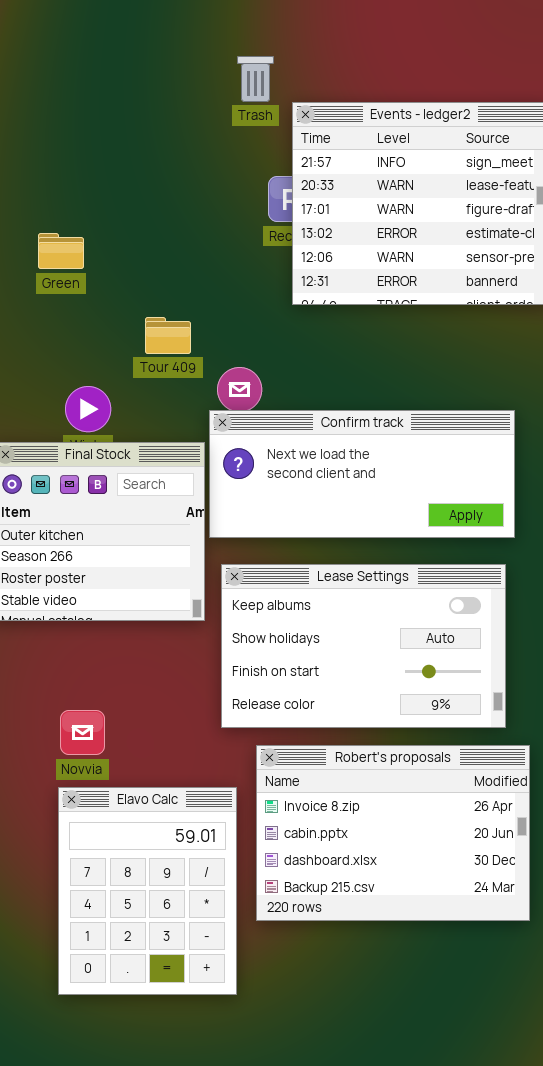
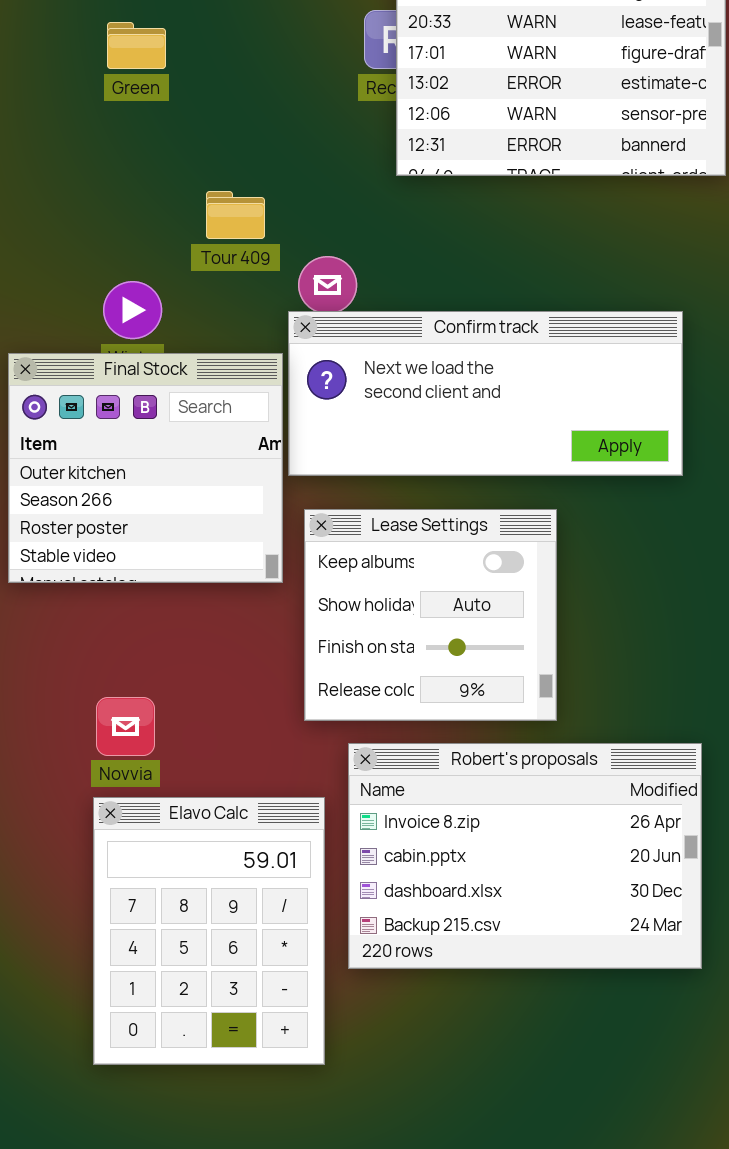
Green: [38,233,84,269] -> [107,22,166,69], moved
Lease Settings: [221,564,506,728] -> [304,509,557,721], resized

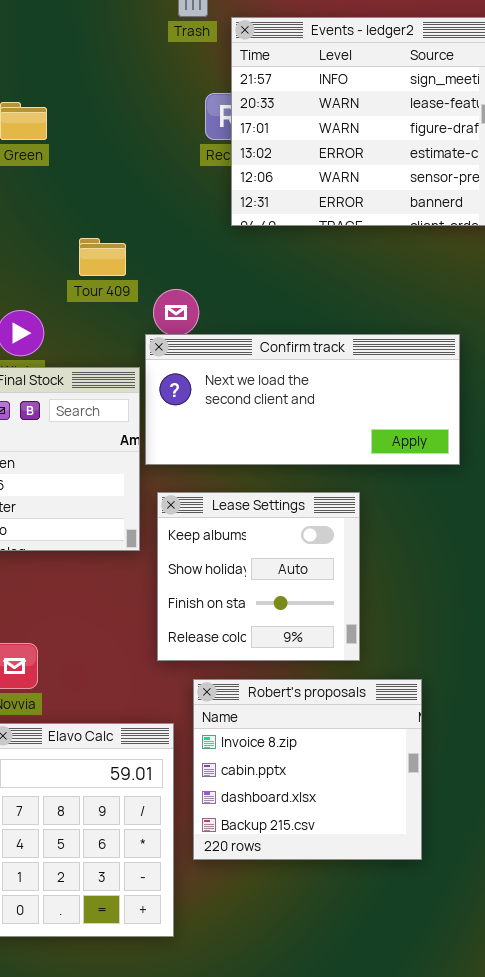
Robert's proposals: [348,743,702,969] -> [193,679,422,860], resized

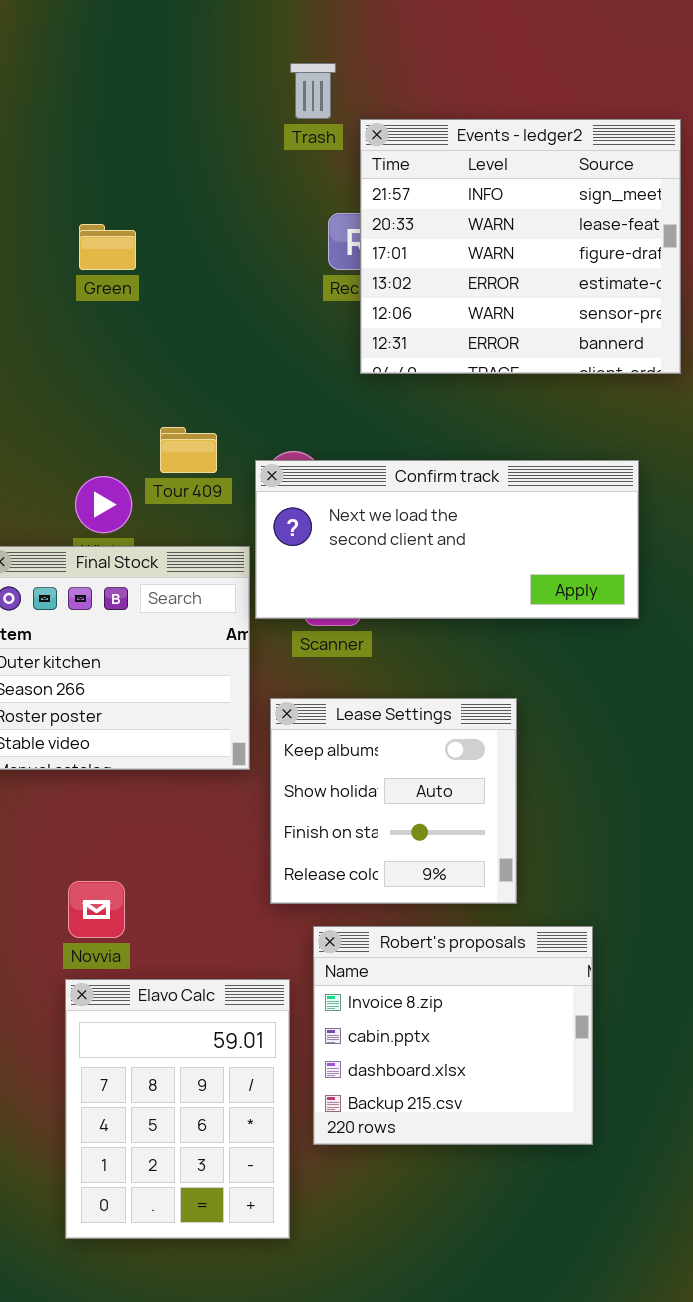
Tour 409: [79,238,126,276] -> [160,427,217,473], moved
Confirm track: [145,334,460,465] -> [255,460,639,619], moved

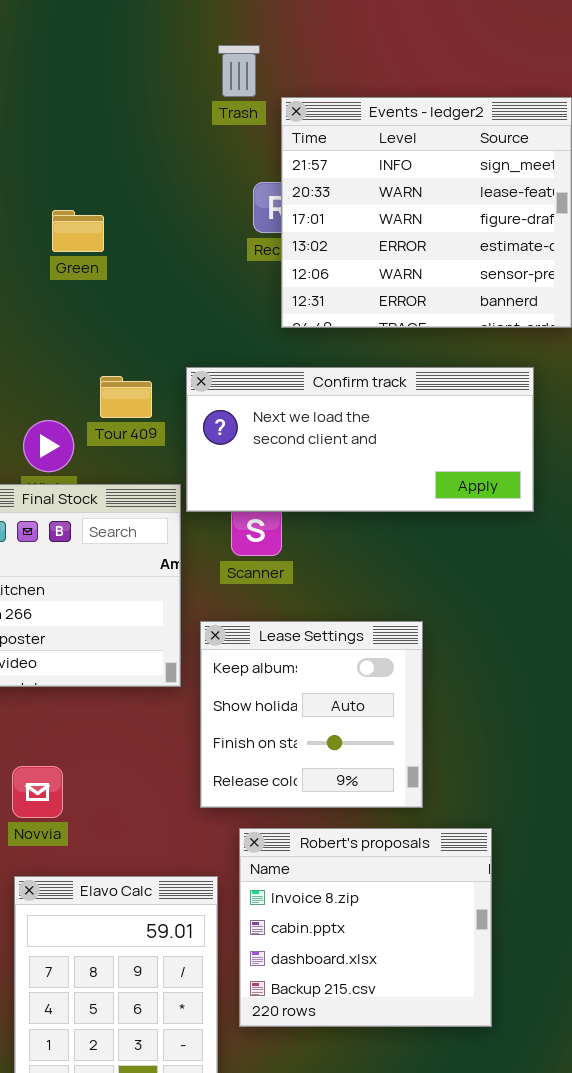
Green: [79,224,136,270] -> [52,210,104,252], moved
Confirm track: [255,460,639,619] -> [186,367,534,512], moved
Novvia: [68,881,125,938] -> [12,766,63,818], moved

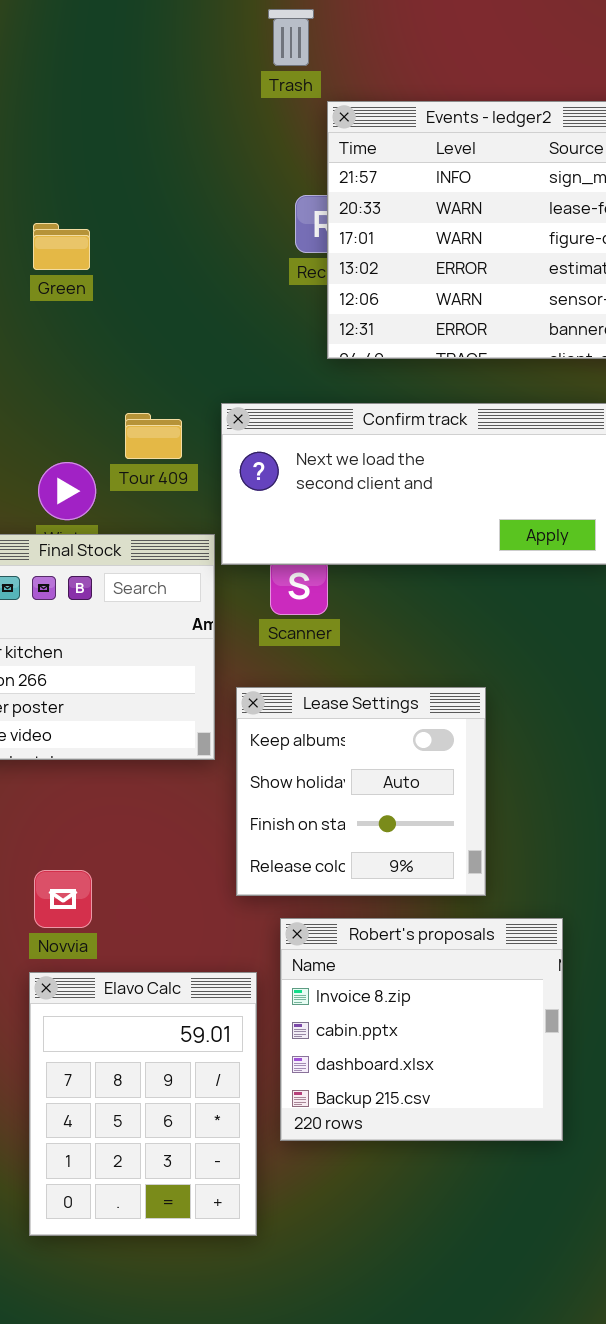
Trash: [218,45,260,97] -> [268,9,314,66], moved
Green: [52,210,104,252] -> [33,223,90,270], moved
Novvia: [12,766,63,818] -> [34,870,92,928], moved

